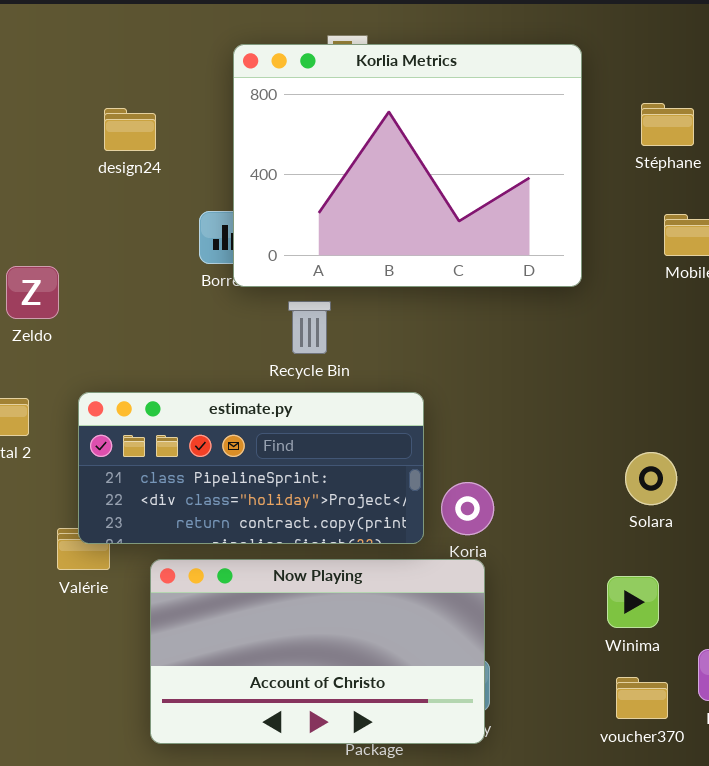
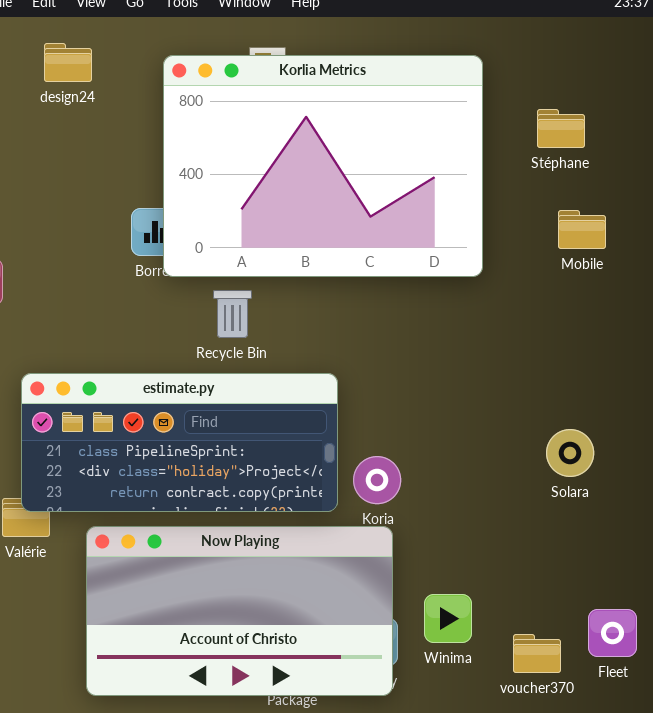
design24: [104,108,156,151] -> [44,43,92,82], moved
Solara: [625,452,677,505] -> [546,429,594,477], moved
Winima: [607,576,659,628] -> [424,594,472,643], moved

